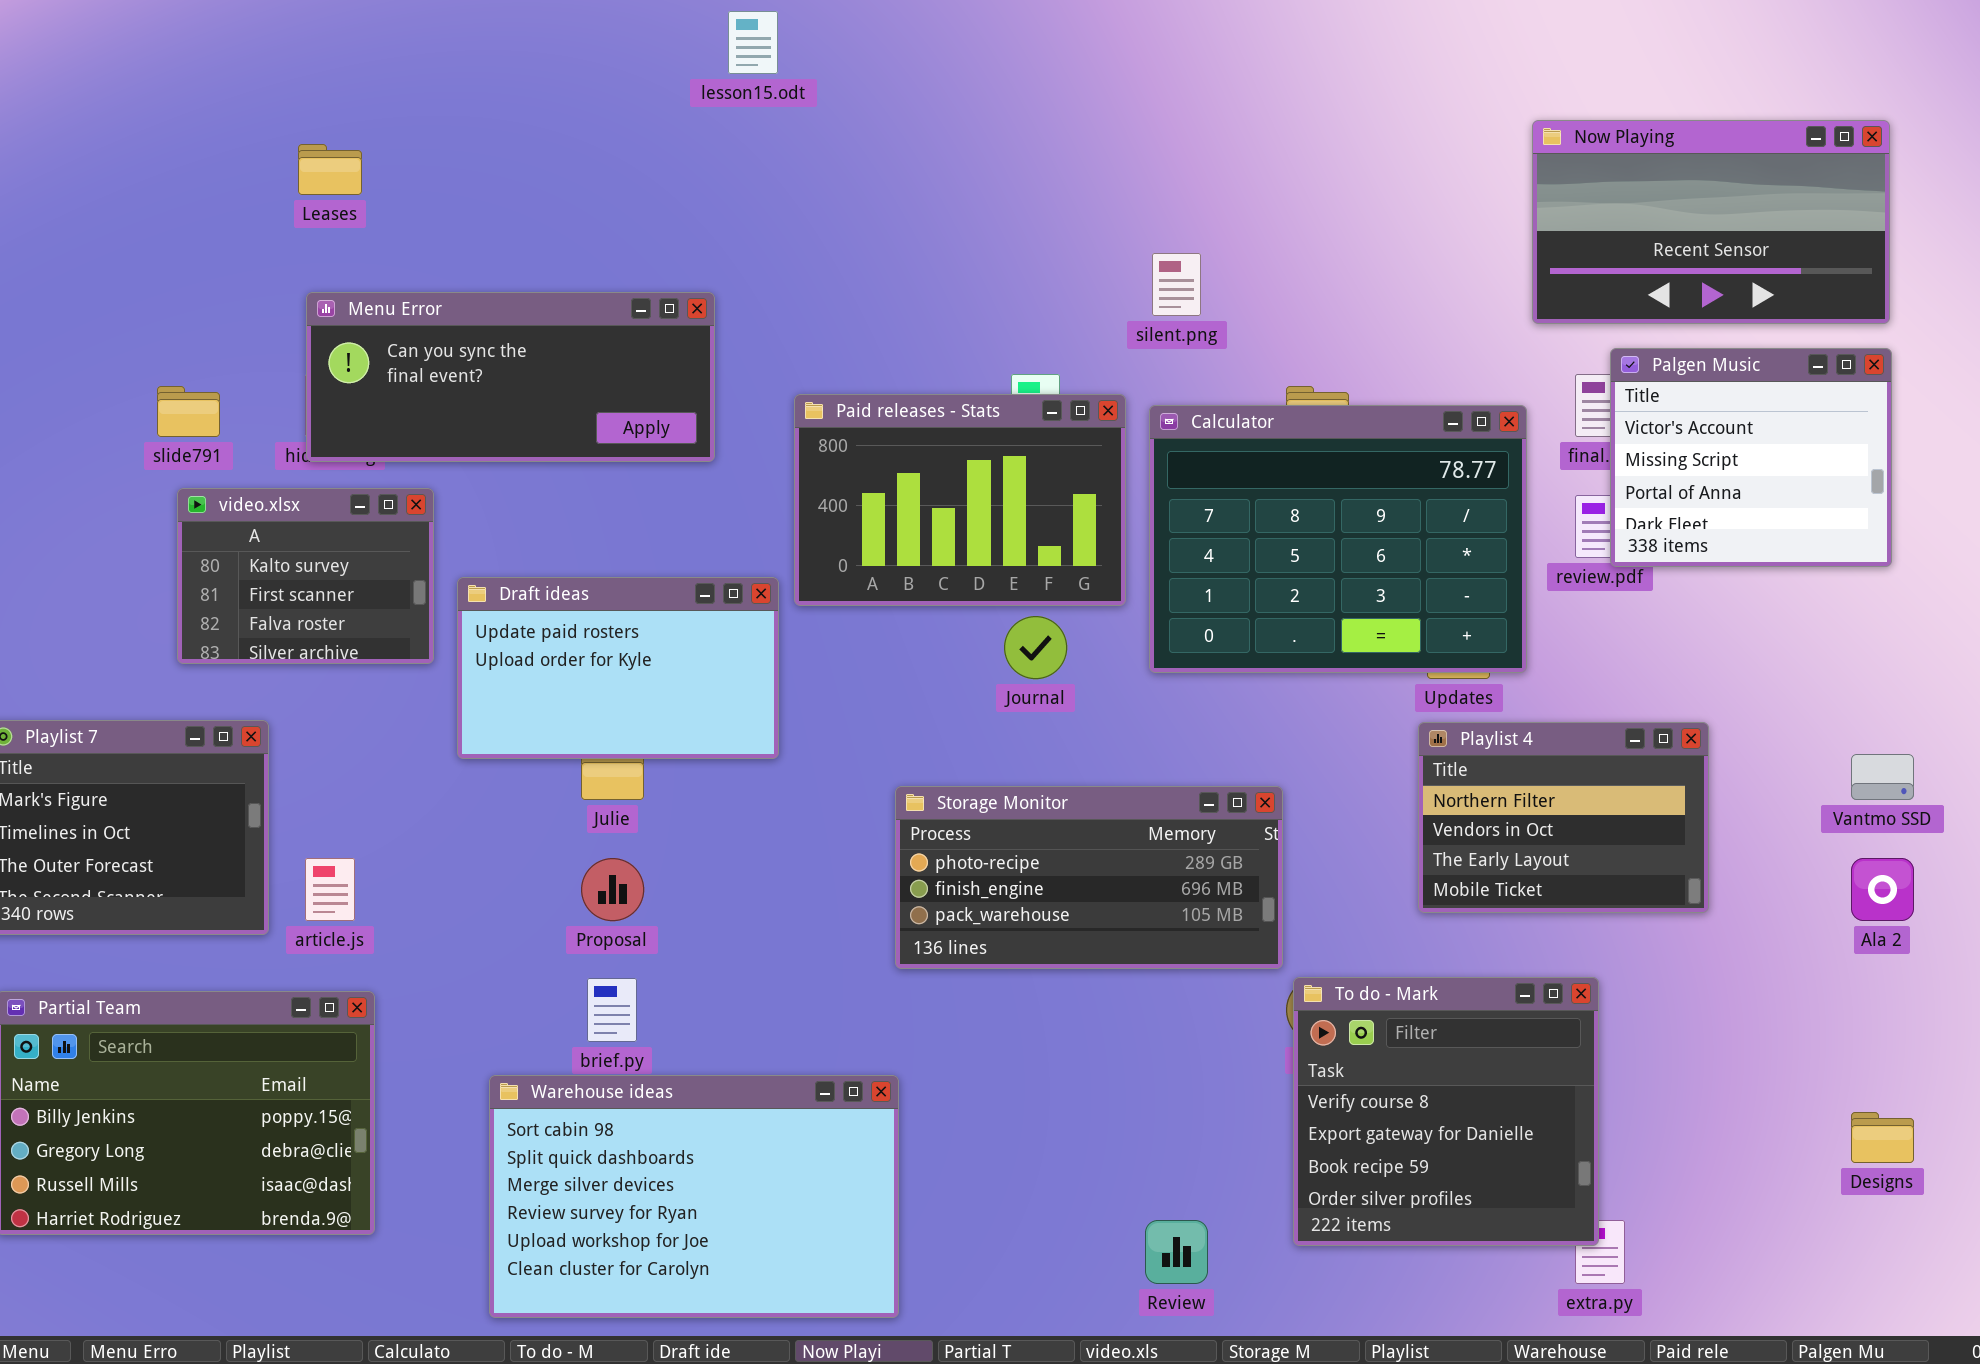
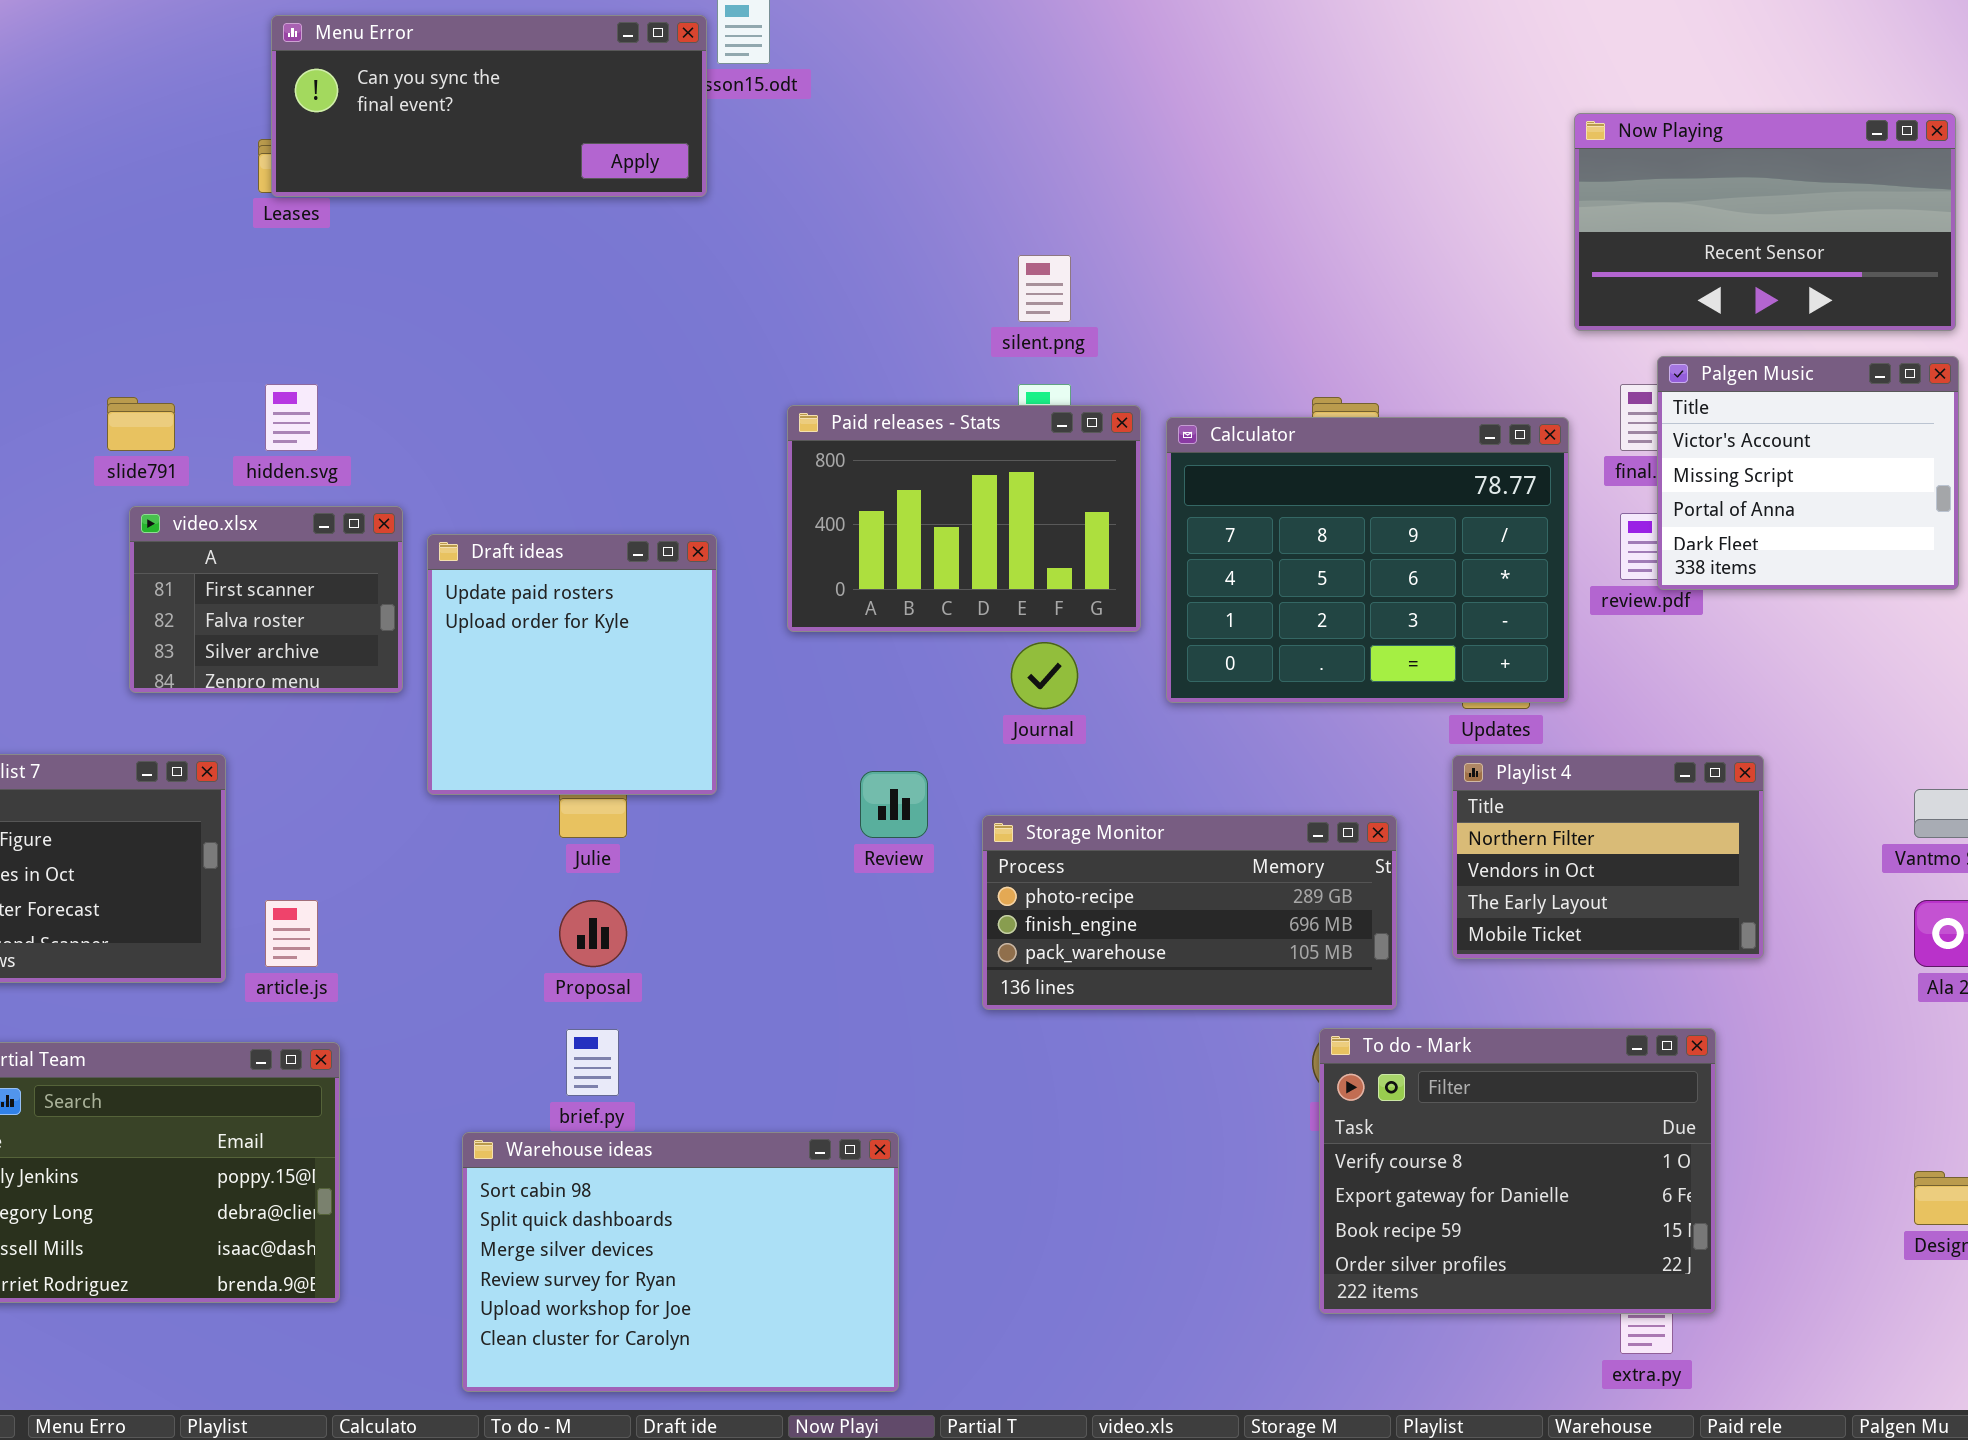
silent.png: [1152,253,1201,316] -> [1018,255,1071,322], moved
Menu Error: [306,292,715,462] -> [271,15,707,197], moved
video.xlsx: [177,488,434,664] -> [129,506,403,693], scrolled down 1 row
Draft ideas: [457,577,779,759] -> [427,534,717,795], resized
Storage Monitor: [895,786,1283,969] -> [982,815,1397,1010], moved
To do - Mark: [1293,977,1599,1246] -> [1319,1028,1716,1314], resized
Review: [1145,1220,1208,1284] -> [860,771,928,838], moved

